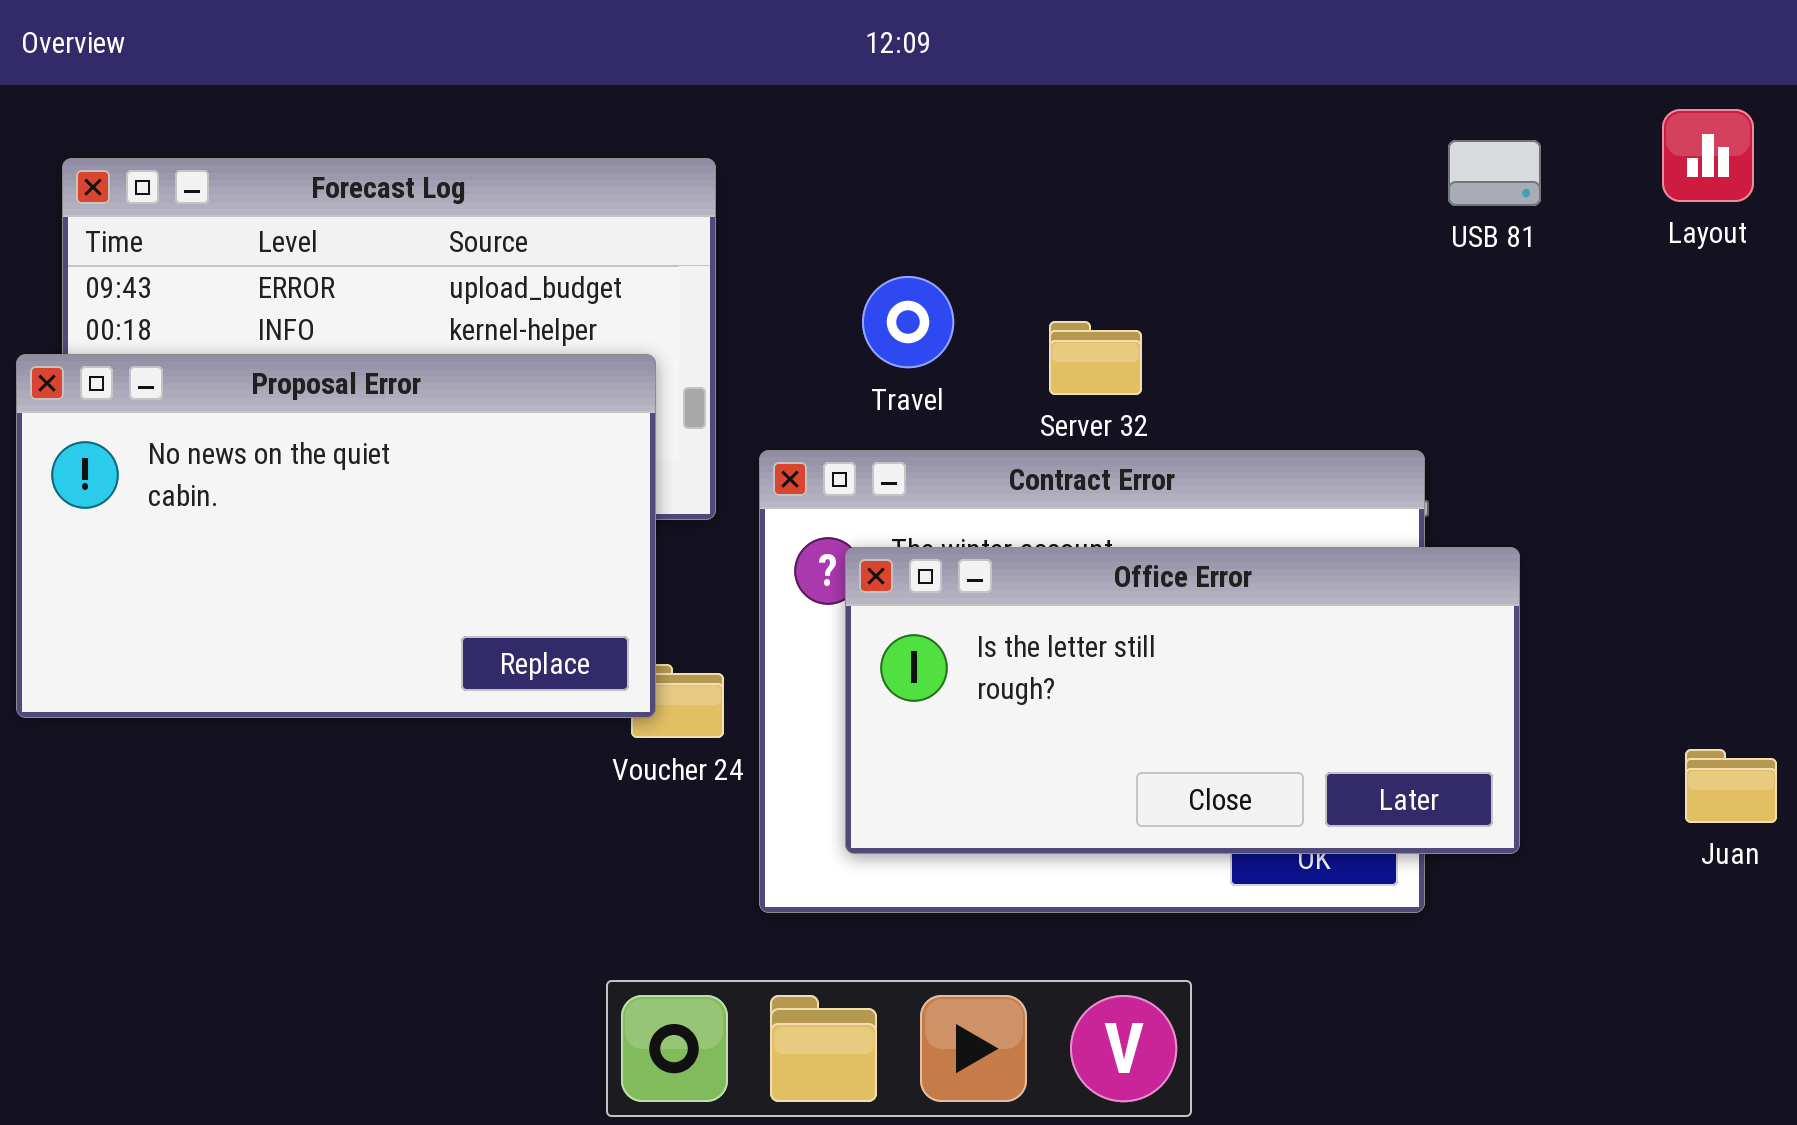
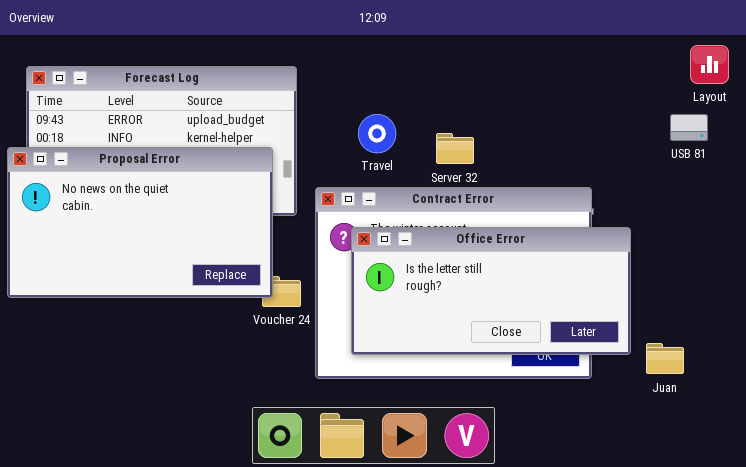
USB 81: [1448,140,1541,206] -> [670,114,708,141], moved
Juan: [1685,749,1777,823] -> [646,343,684,374], moved

